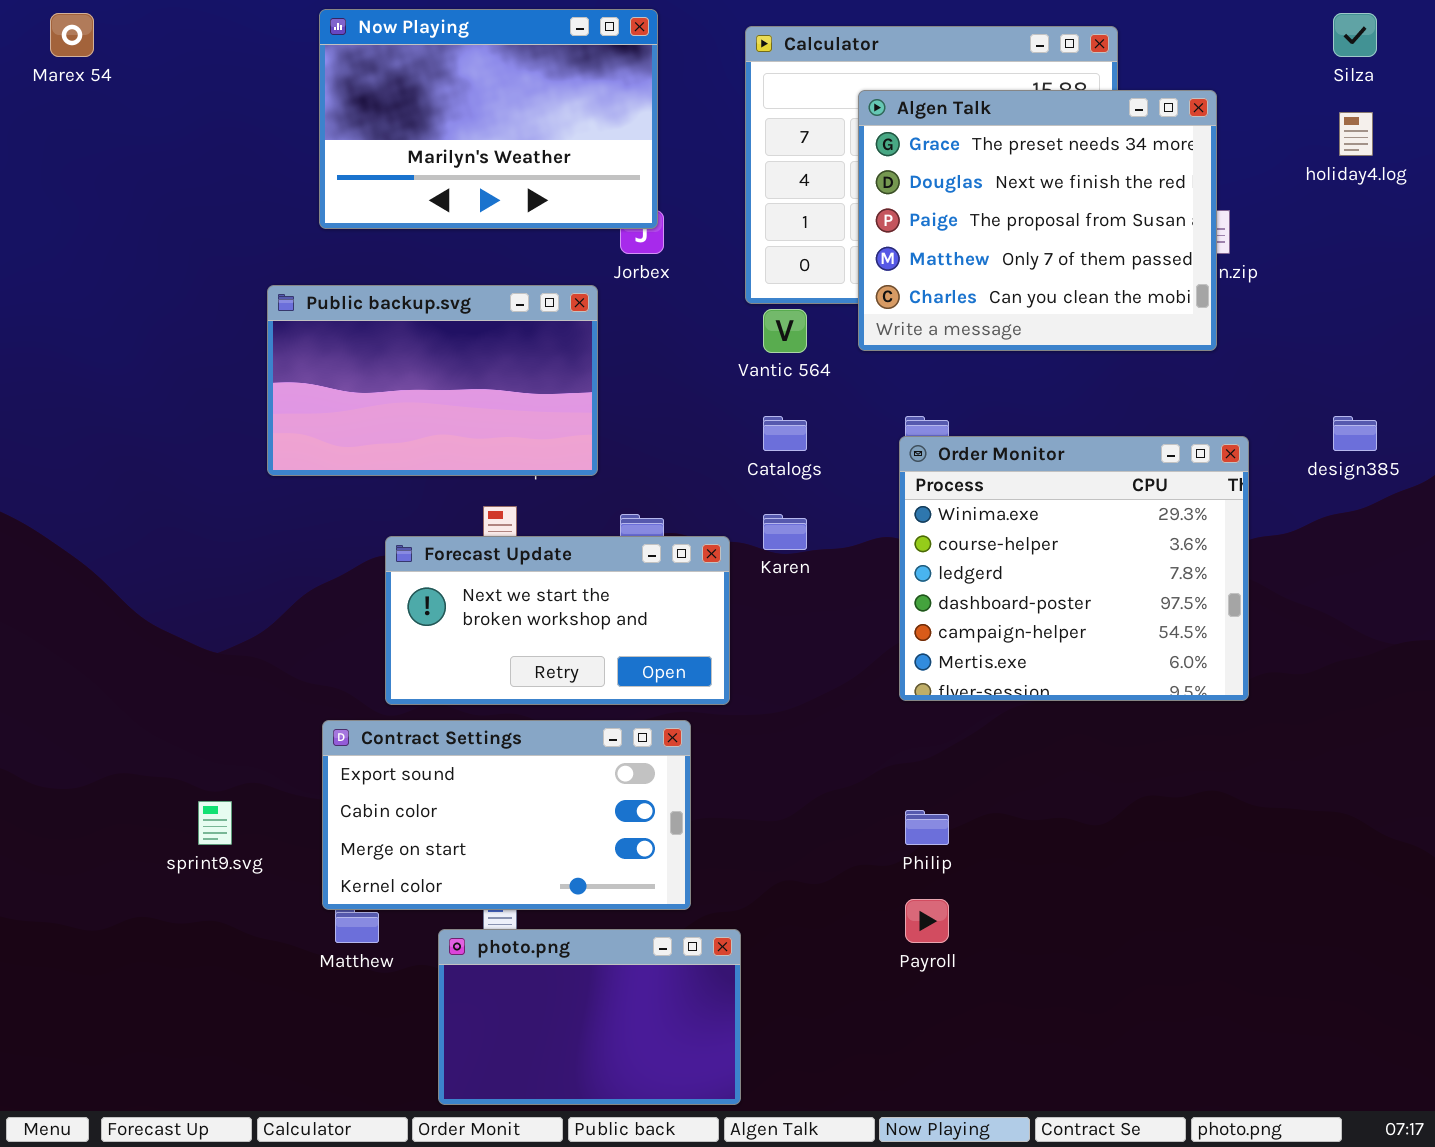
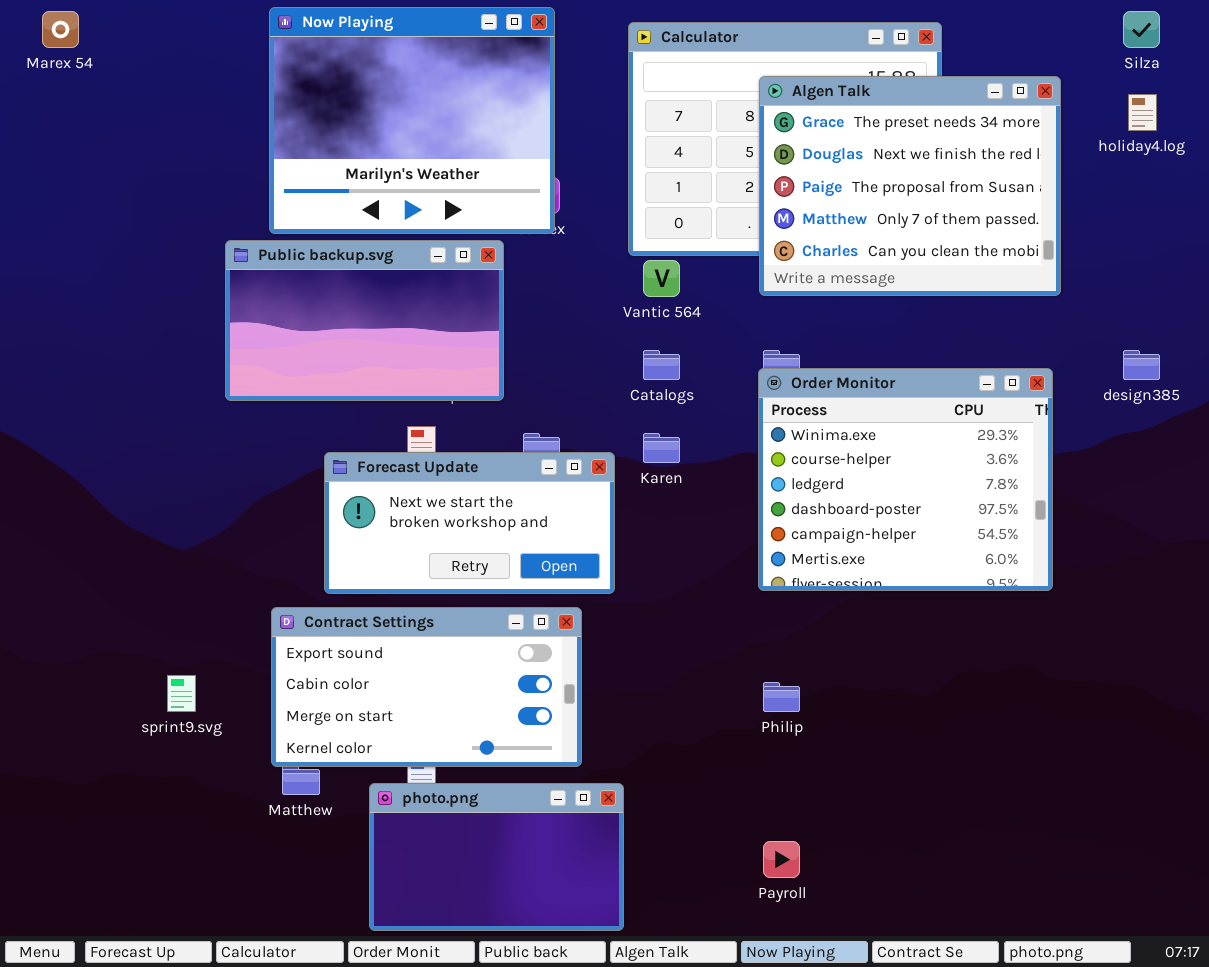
Now Playing: [319,9,658,229] -> [269,7,555,234], resized
Algen Talk: [858,90,1217,351] -> [759,76,1061,296], moved
Payroll: [905,899,949,943] -> [763,841,800,878], moved

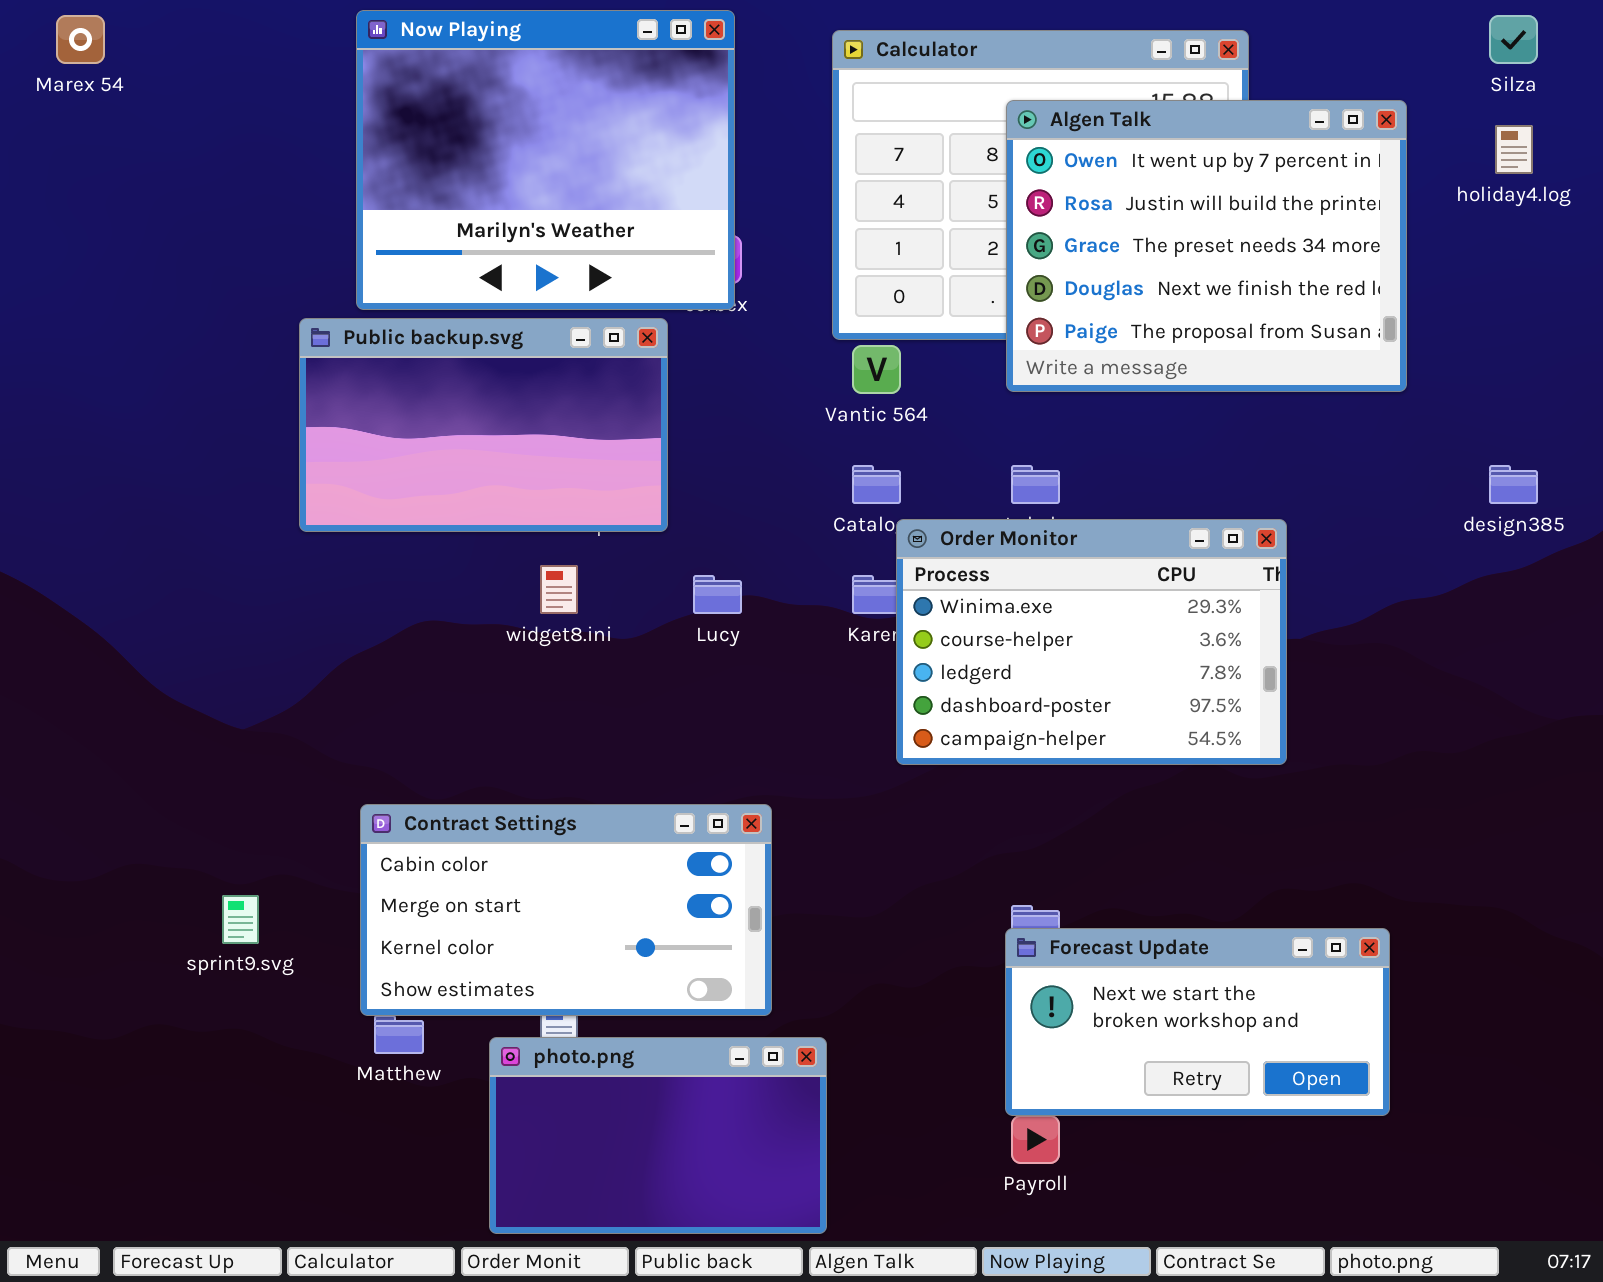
Algen Talk: [759,76,1061,296] -> [1006,100,1407,392], scrolled up 2 rows
Order Monitor: [758,368,1053,591] -> [896,519,1287,765], moved, resized
Forecast Update: [324,452,615,594] -> [1005,928,1390,1116], moved
Contract Settings: [271,607,582,767] -> [360,804,772,1016], scrolled down 1 row

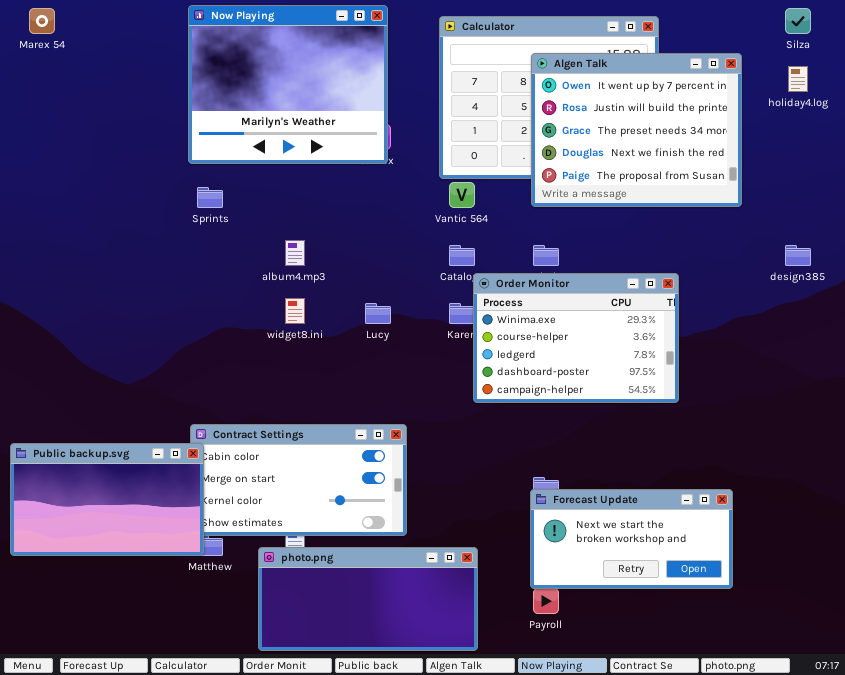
Public backup.svg: [299,318,668,532] -> [10,443,204,556], moved
photo.png: [489,1037,827,1234] -> [258,547,478,651], resized

